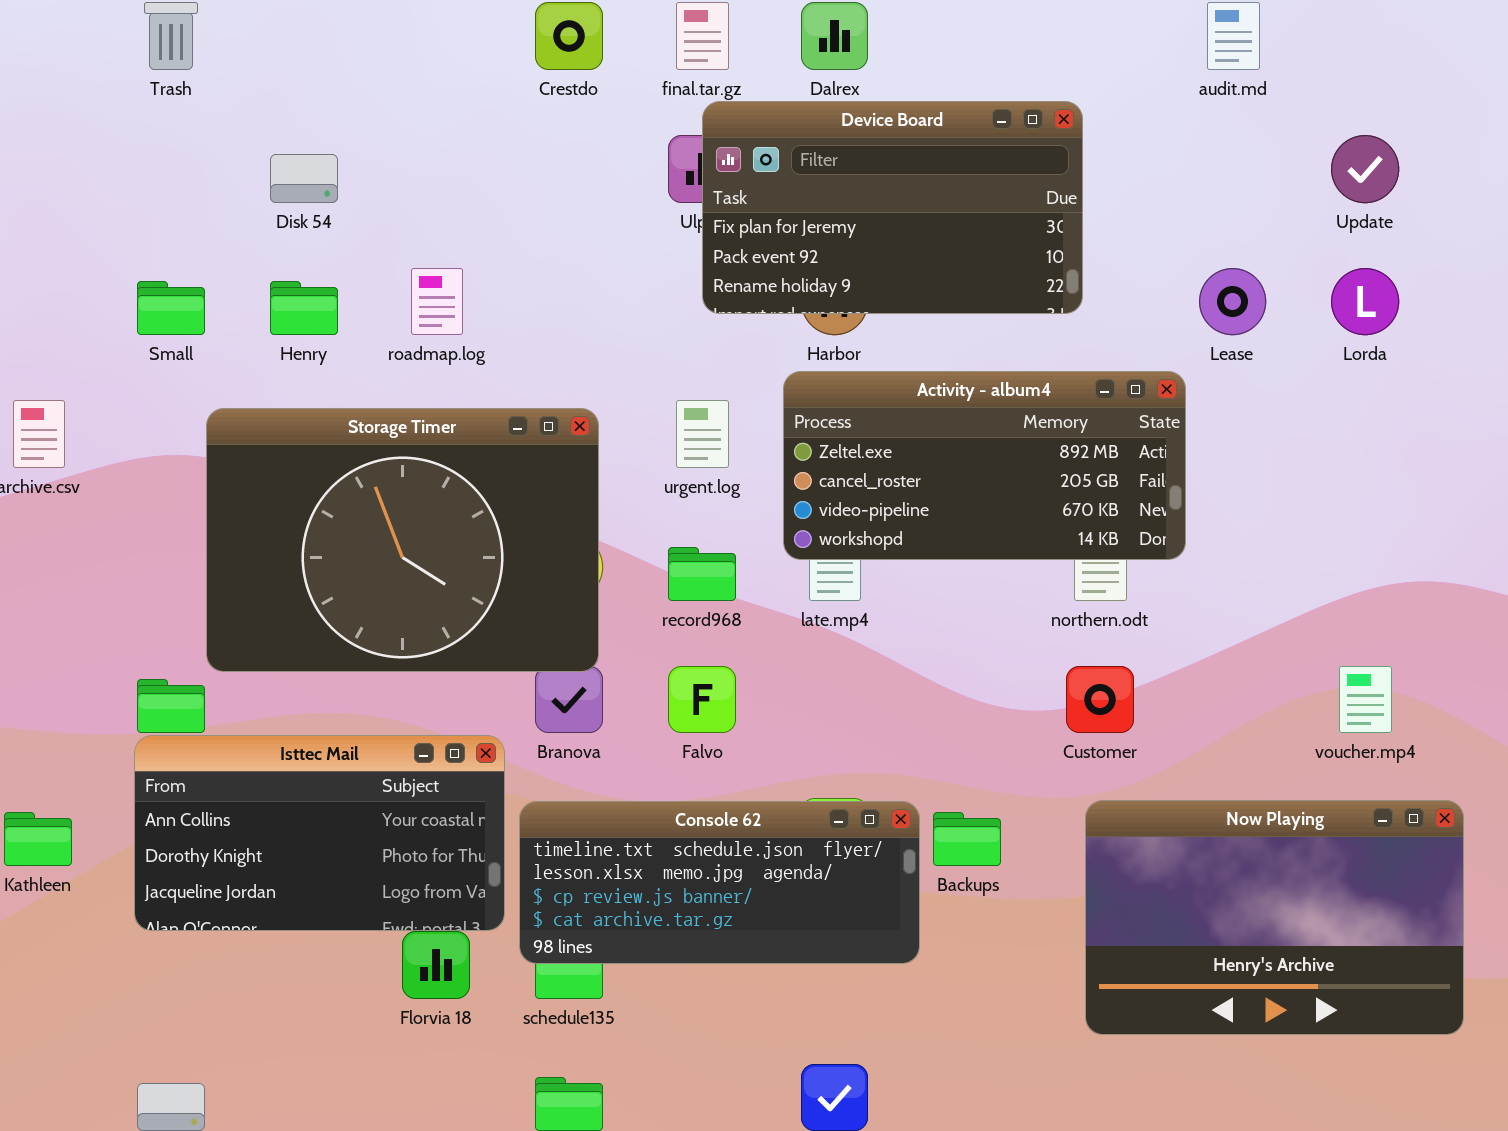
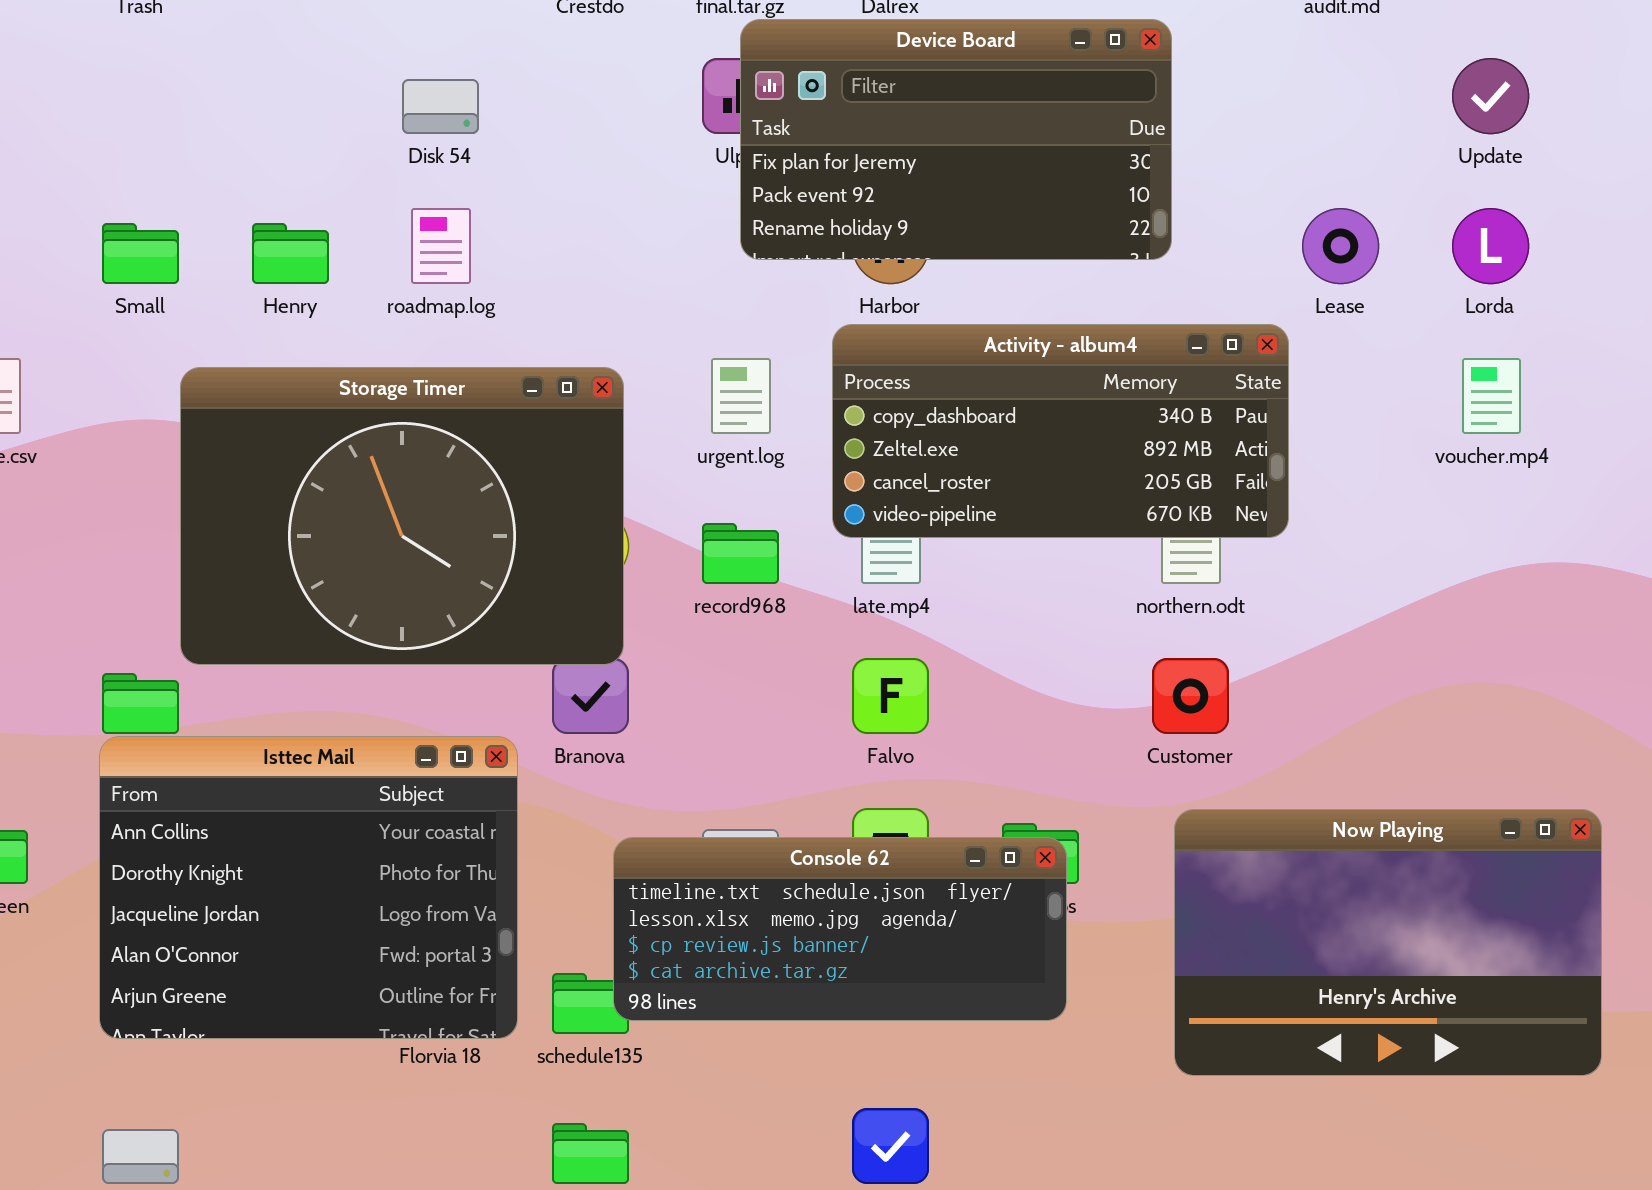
Disk 54: [270,154,338,203] -> [402,79,479,134], moved
Activity - album4: [783,371,1186,560] -> [832,324,1289,538], scrolled up 1 row
Falvo: [668,666,736,733] -> [852,658,929,734], moved
voucher.mp4: [1339,666,1392,733] -> [1462,358,1521,434], moved
Isttec Mail: [134,735,505,931] -> [99,736,518,1039], resized
Console 62: [519,801,920,964] -> [613,837,1067,1021], moved

